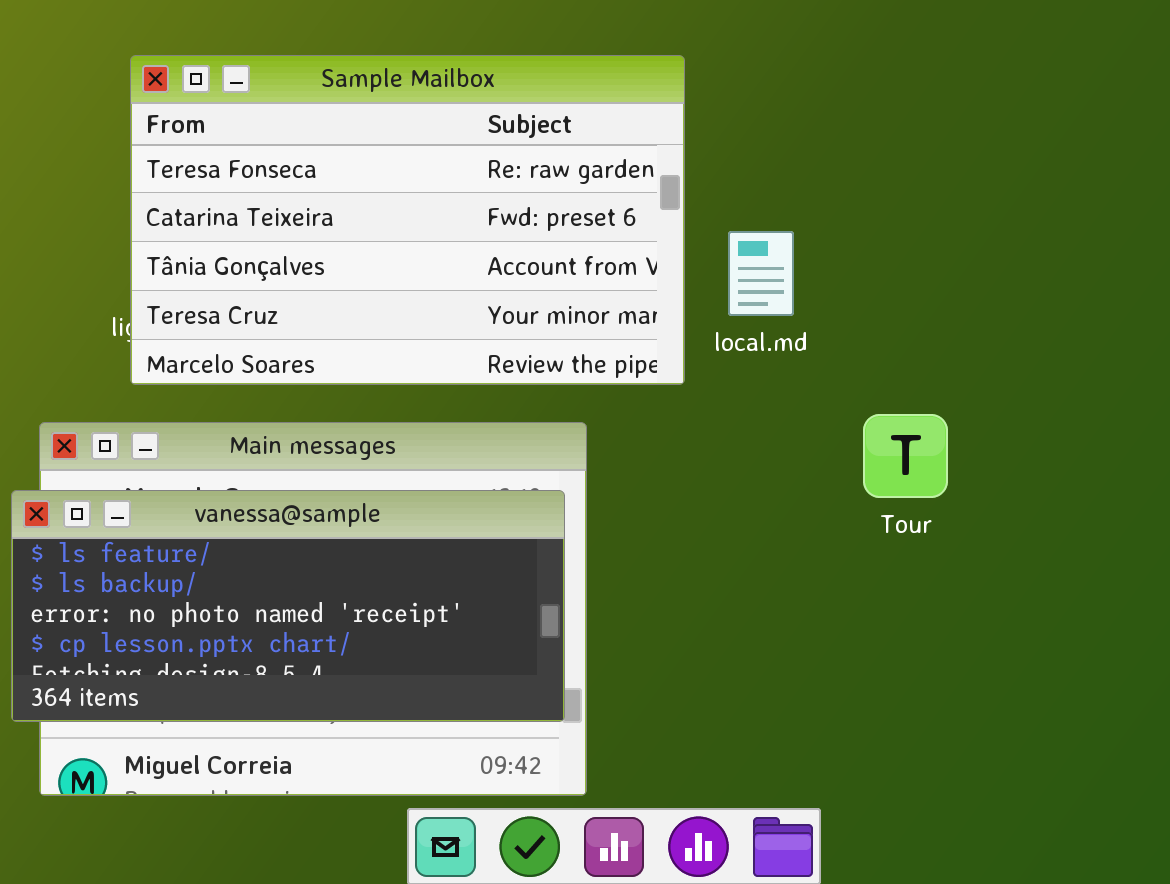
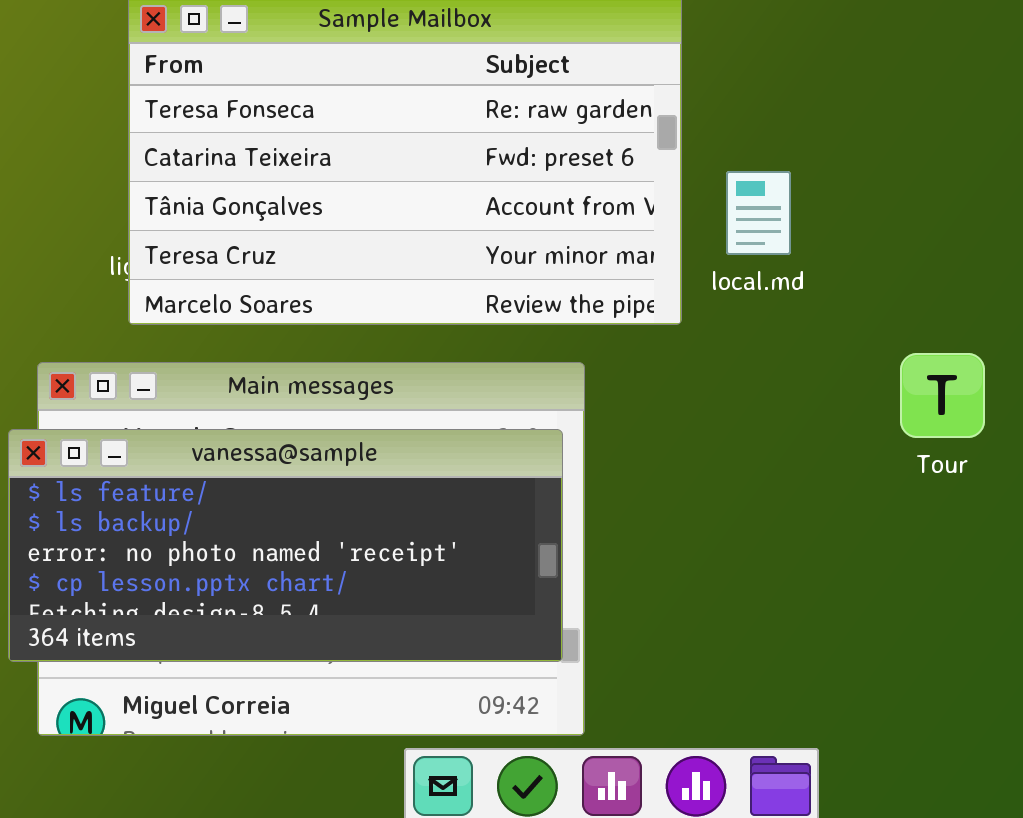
Tour: [863,414,948,498] -> [900,353,985,438], moved

